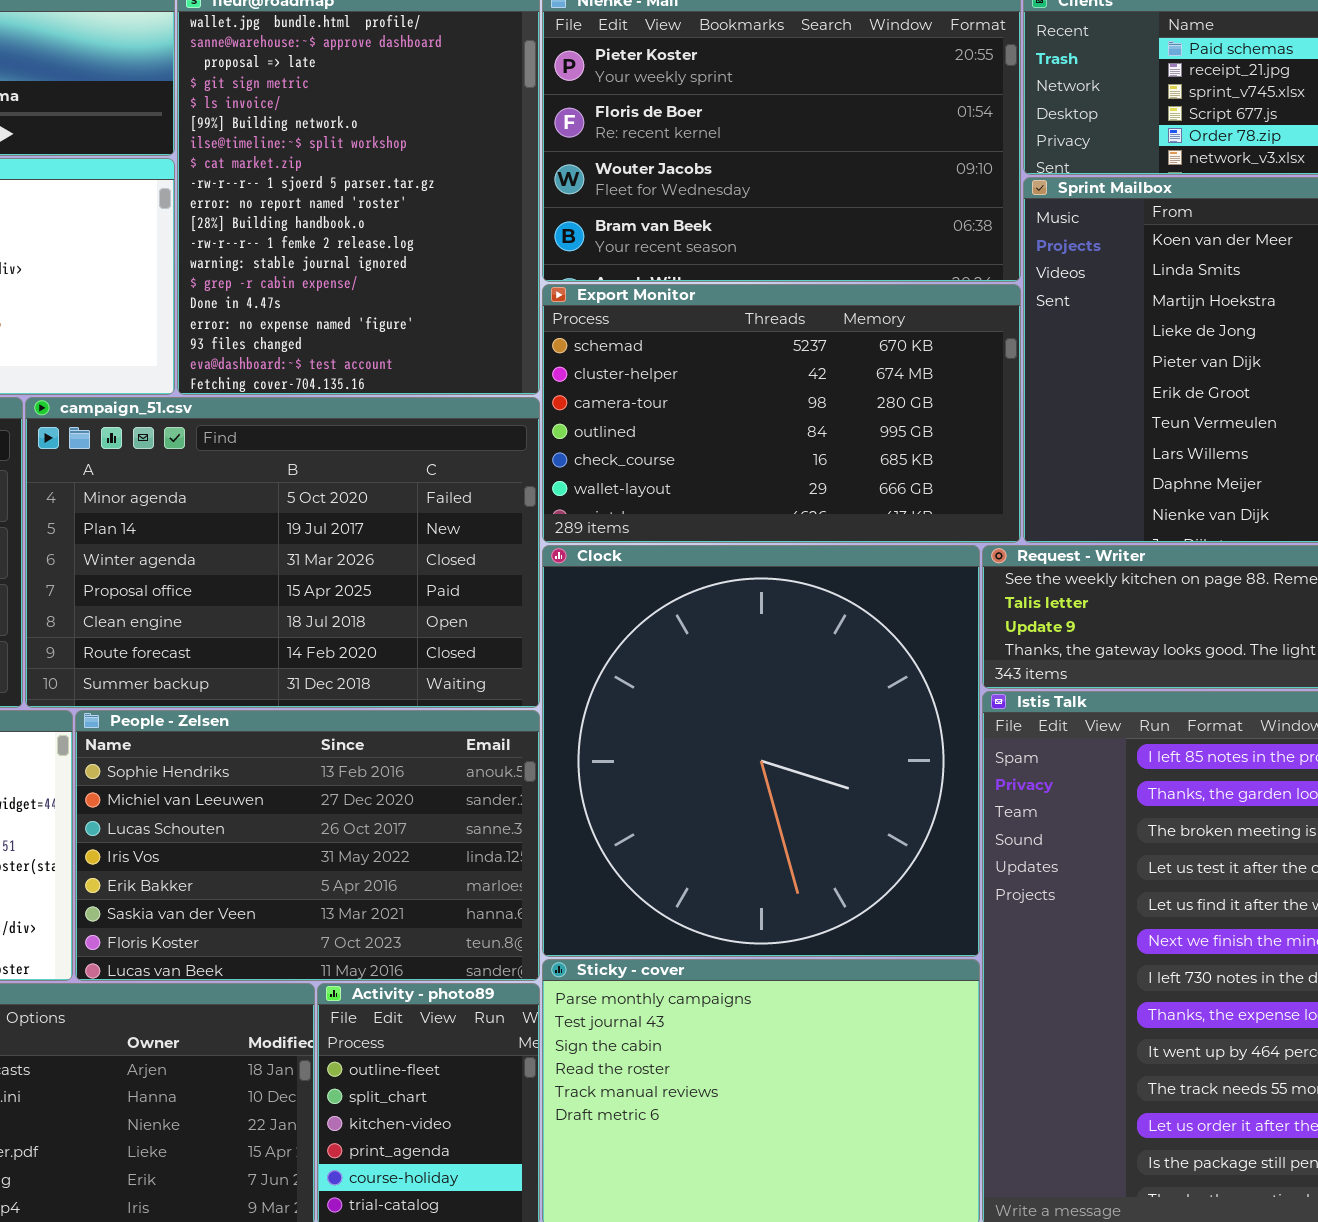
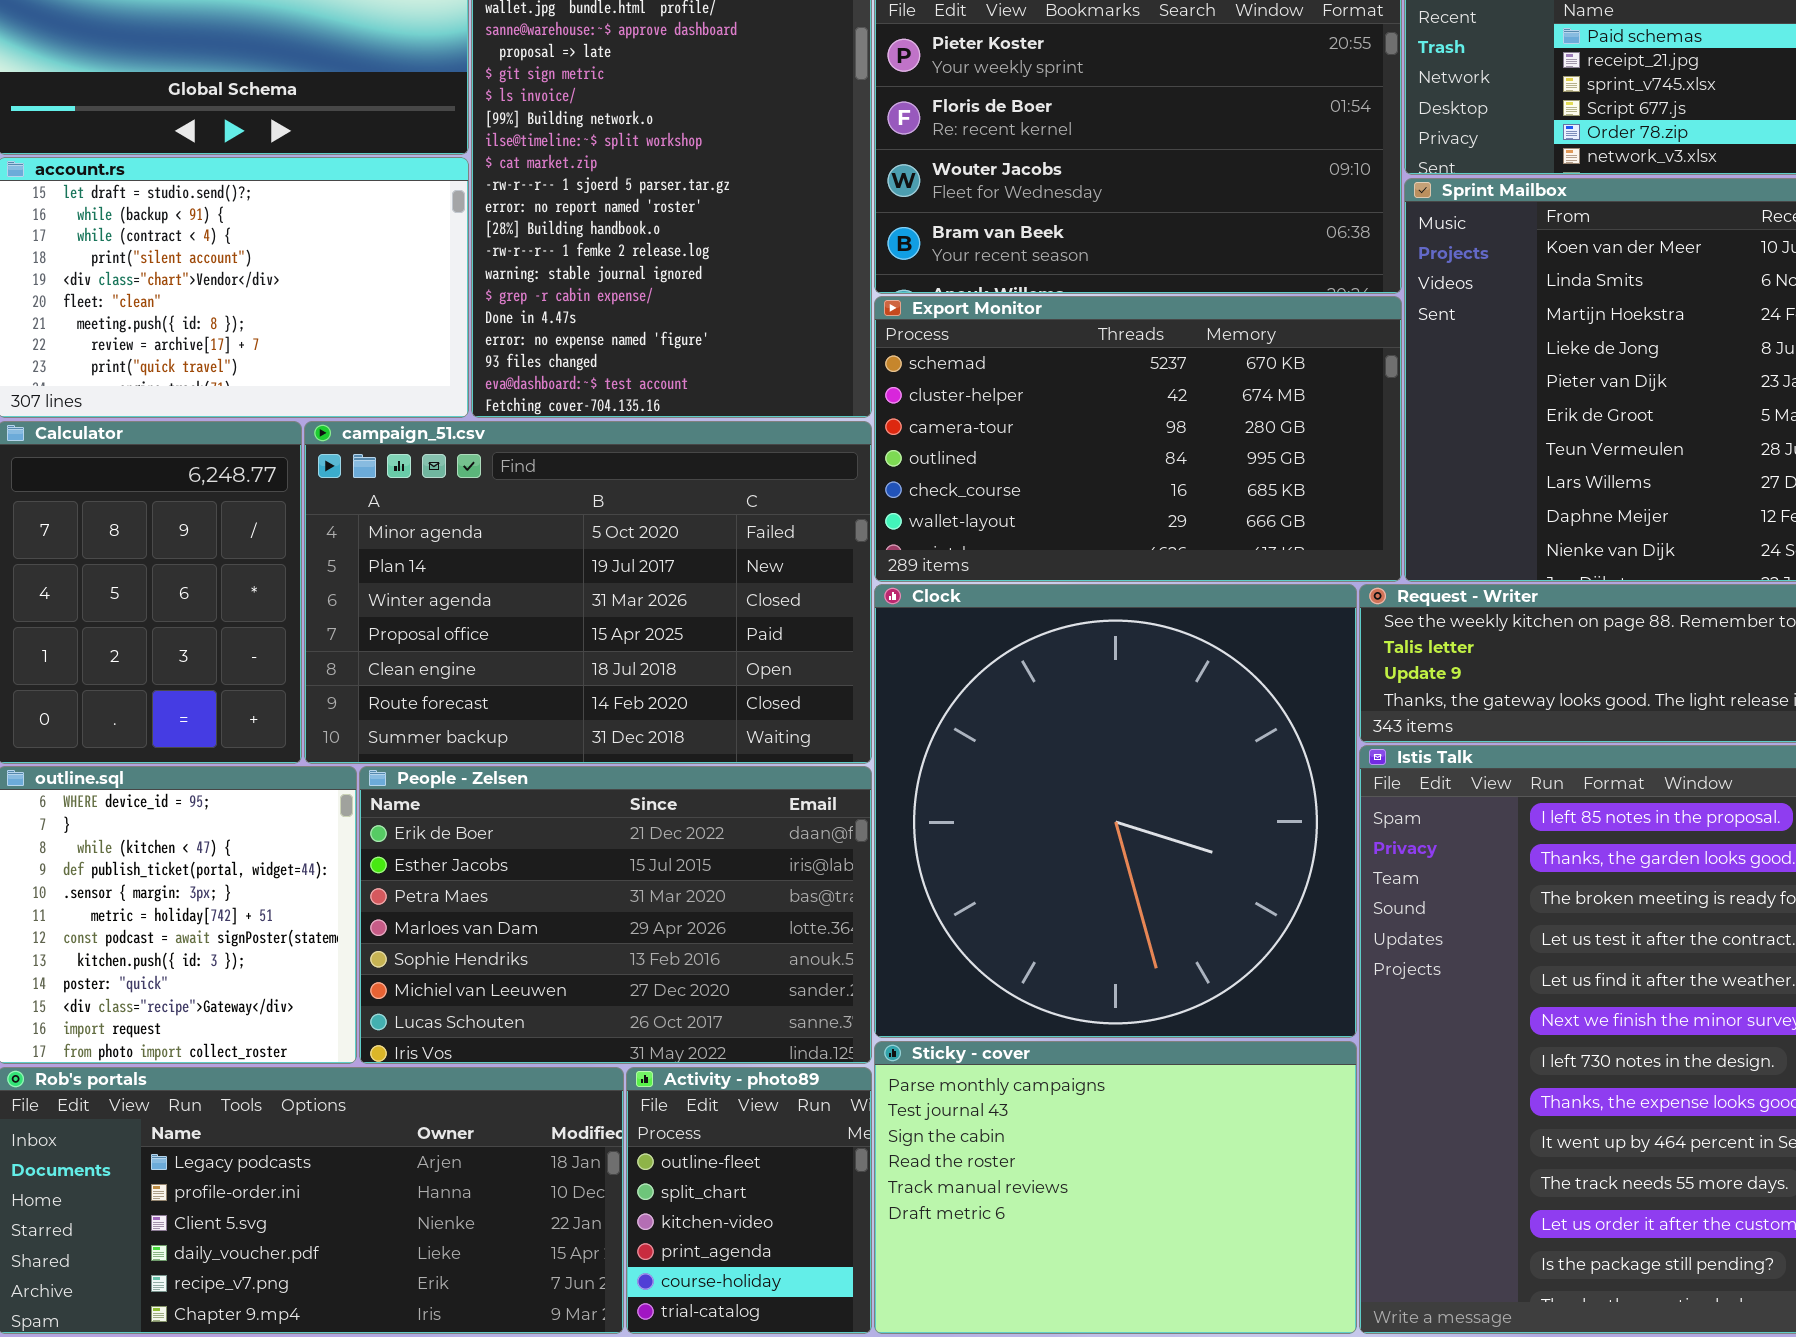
People - Zelsen: [75,710,540,981] -> [359,766,872,1064], scrolled up 4 rows

